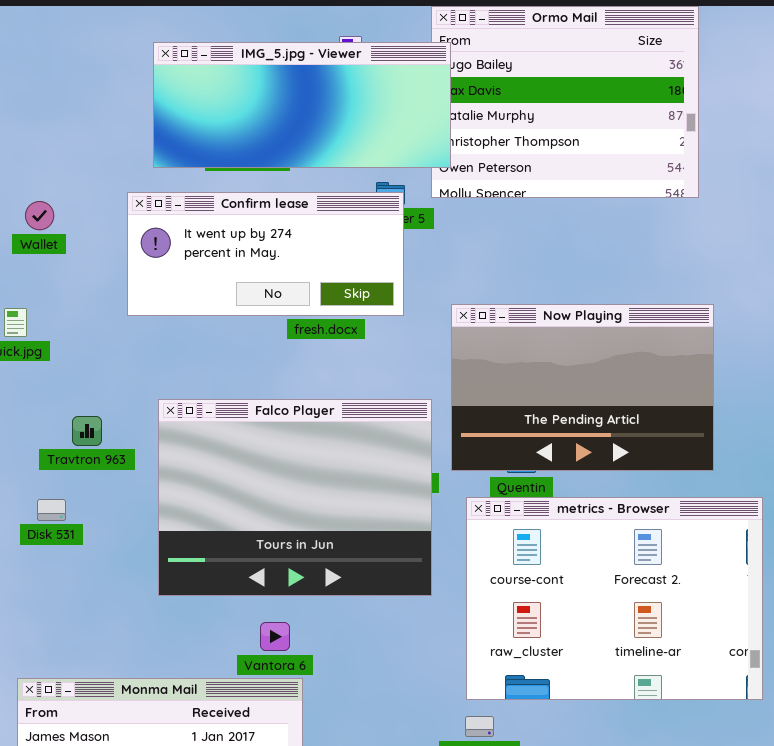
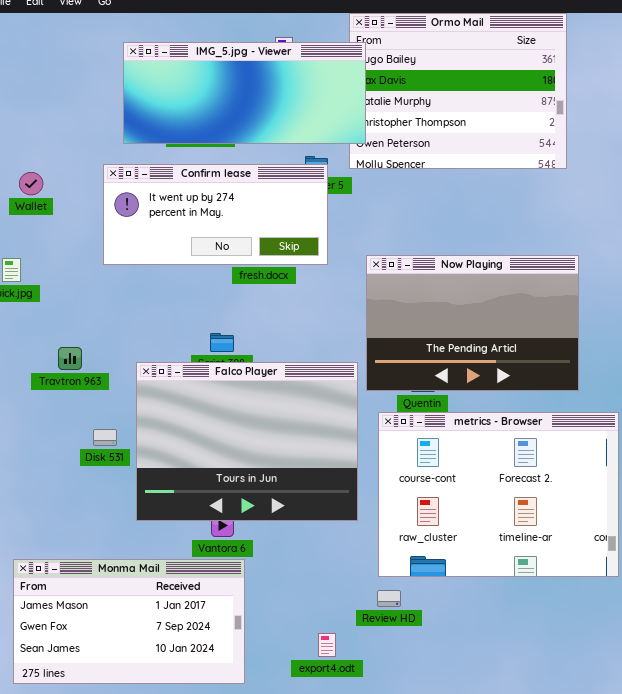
Falco Player: [158,399,432,596] -> [136,362,358,521], moved
Disk 531: [37,499,66,521] -> [93,429,117,446], moved

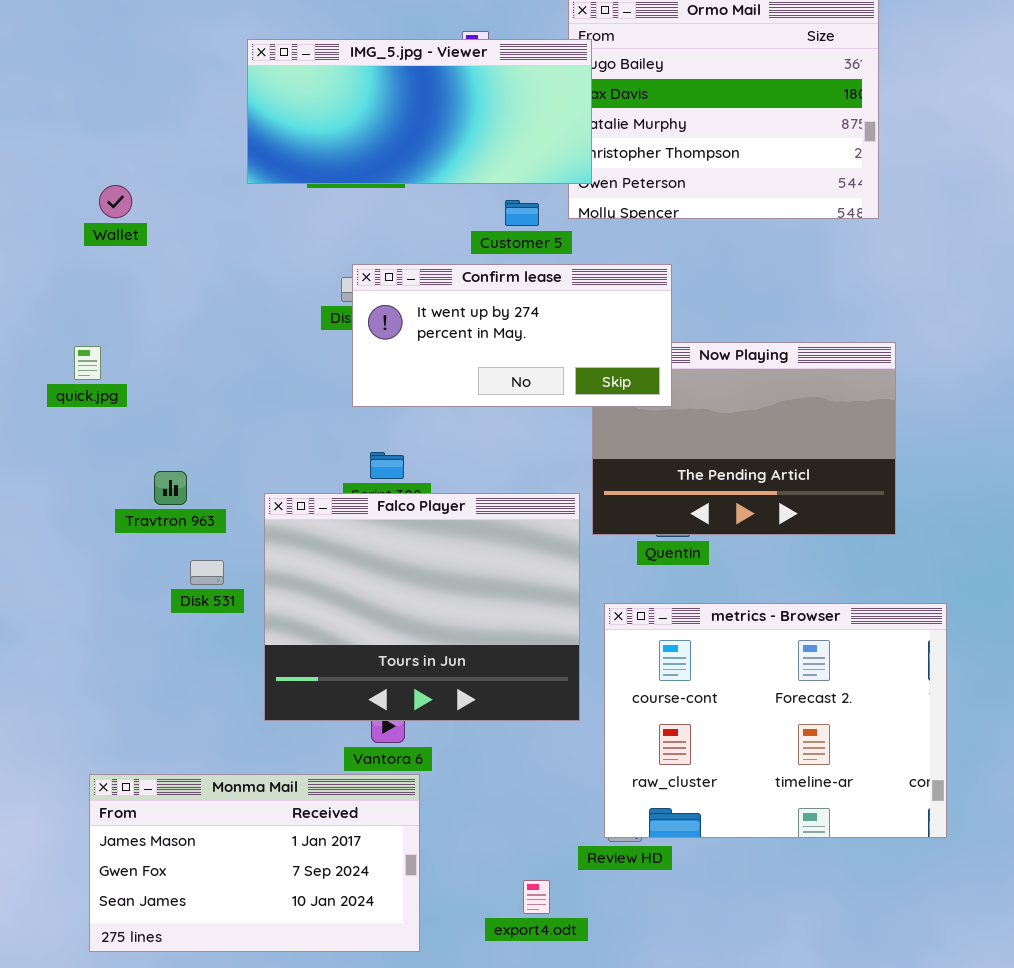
Confirm lease: [103,164,328,265] -> [352,264,672,407], moved
Wallet: [19,172,43,195] -> [99,185,132,218], moved
metrics - Browser: [378,412,619,577] -> [604,603,947,838], moved
Disk 531: [93,429,117,446] -> [190,560,224,585], moved

